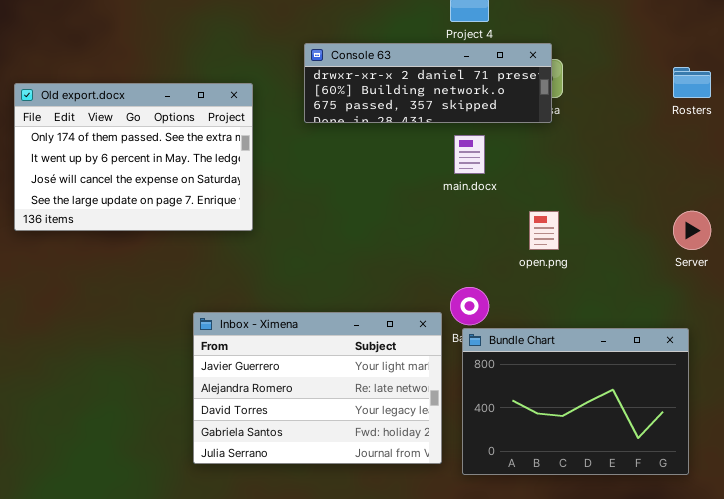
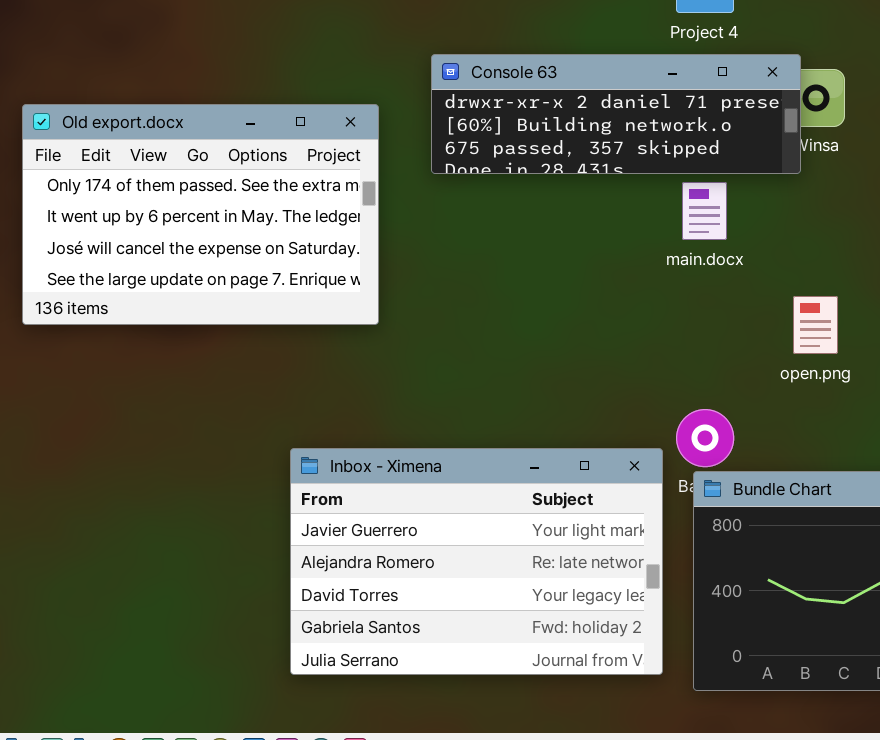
Console 63: [304,43,552,123] -> [431,54,801,174], moved

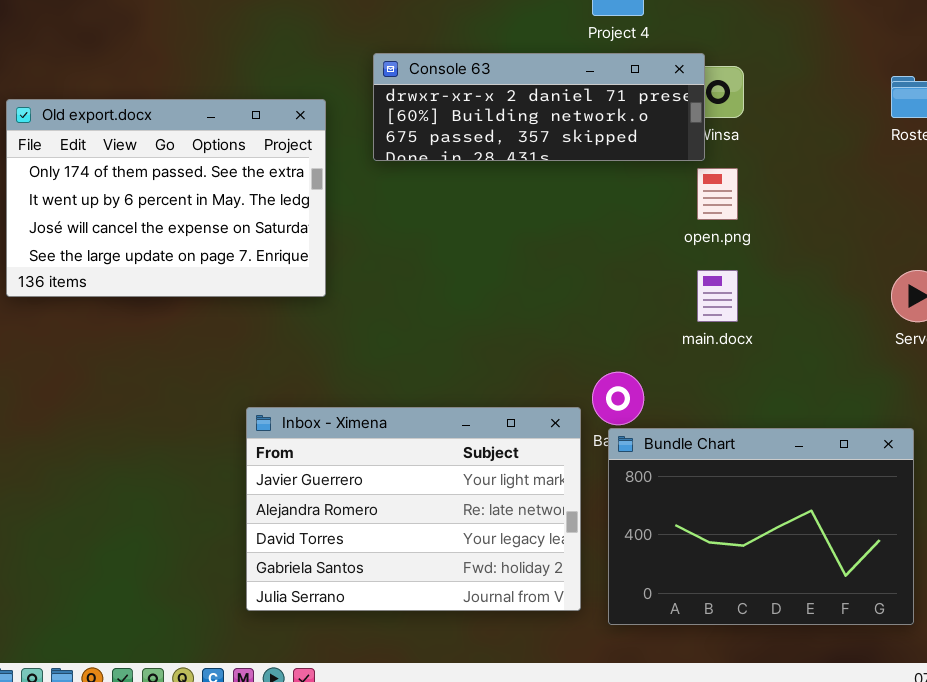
main.docx: [682,182,727,240] -> [697,270,738,322], moved
open.png: [793,296,838,354] -> [697,168,738,220], moved

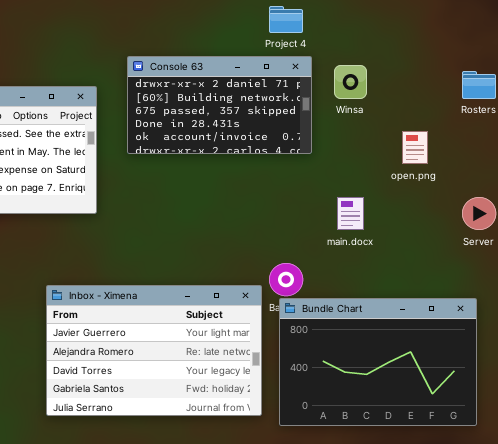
Console 63: [373,53,705,161] -> [127,56,312,154], resized
open.png: [697,168,738,220] -> [402,131,428,164], moved

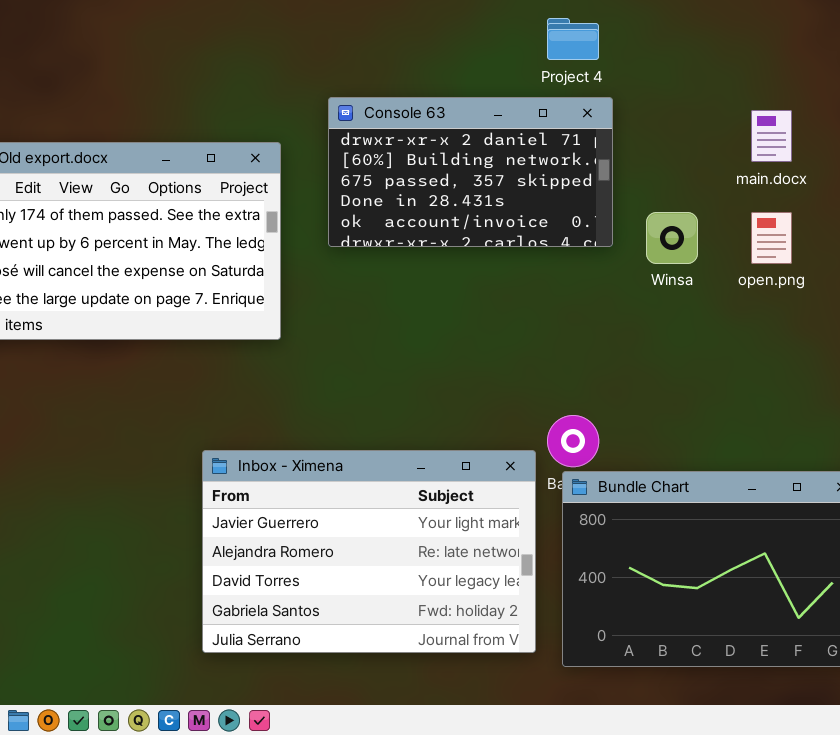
Winsa: [334,65,367,99] -> [646,212,698,264], moved
main.docx: [337,197,364,230] -> [751,110,792,162], moved

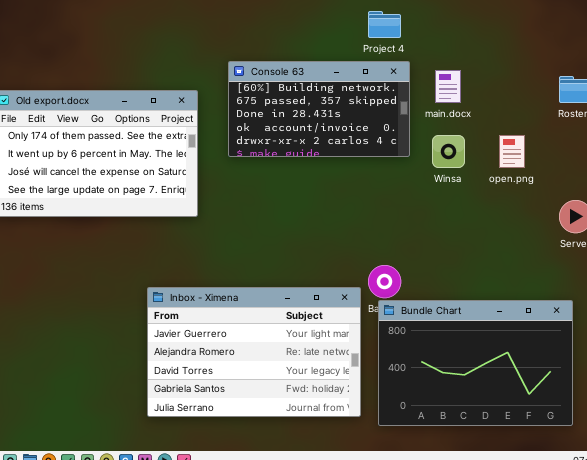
Console 63: [328,97,613,247] -> [228,61,410,157], scrolled down 1 row
main.docx: [751,110,792,162] -> [435,70,461,103], moved

